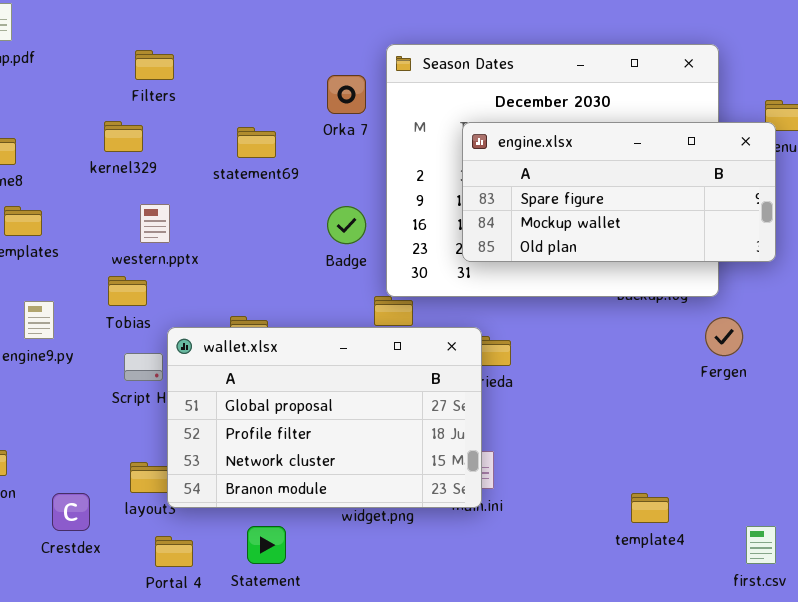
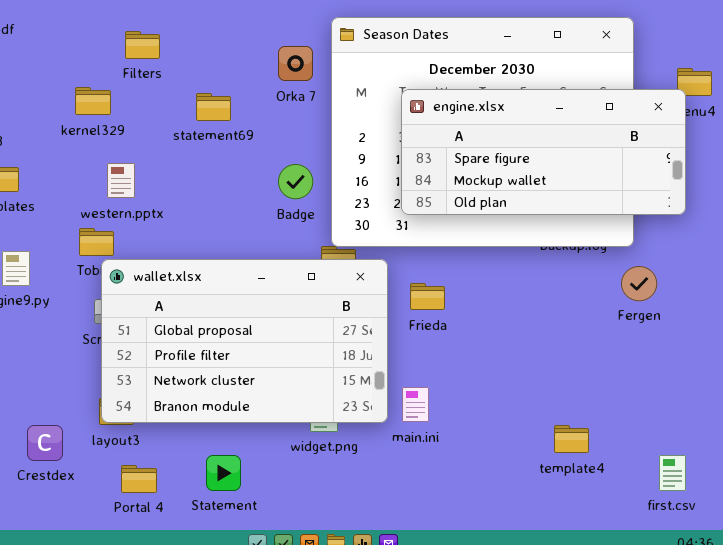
Filters: [135,50,174,80] -> [125,31,160,59], moved
wallet.xlsx: [167,327,482,508] -> [101,259,388,423], moved

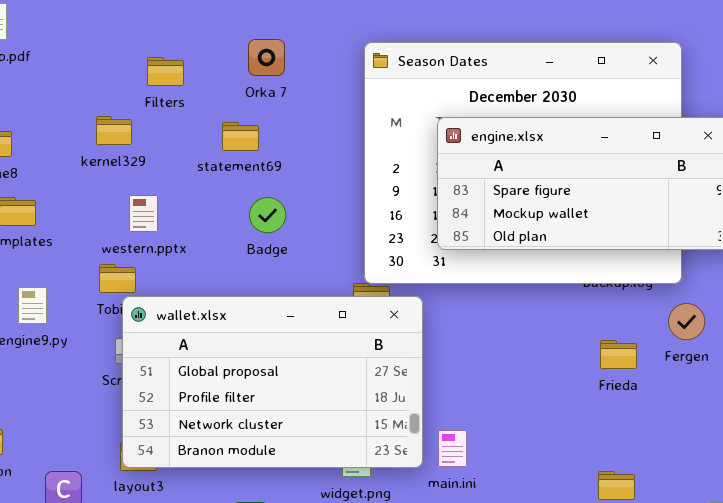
Orka 7: [278,46,313,81] -> [248,39,285,76], moved
Badge: [278,164,313,199] -> [249,197,286,233], moved
Frieda: [410,283,445,310] -> [600,340,637,369], moved

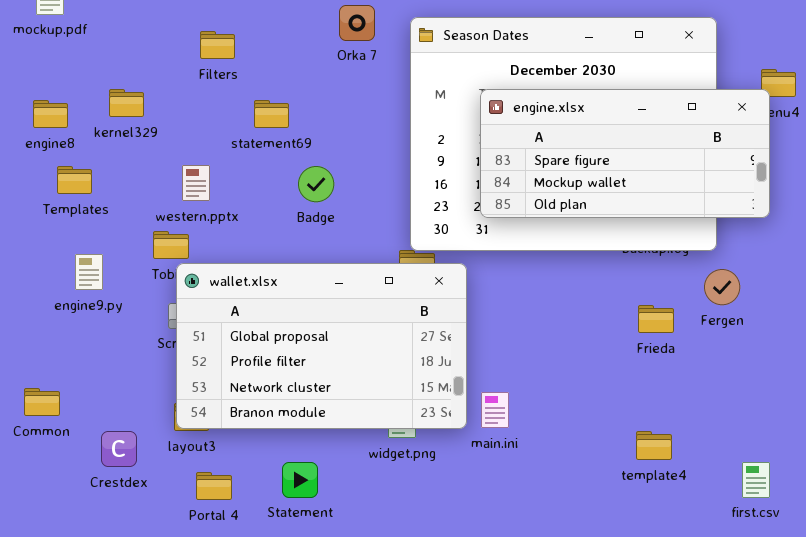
Orka 7: [248,39,285,76] -> [339,5,375,41], moved
kernel329: [96,116,132,145] -> [109,89,144,117], moved
statement69: [222,122,259,151] -> [254,100,289,128], moved

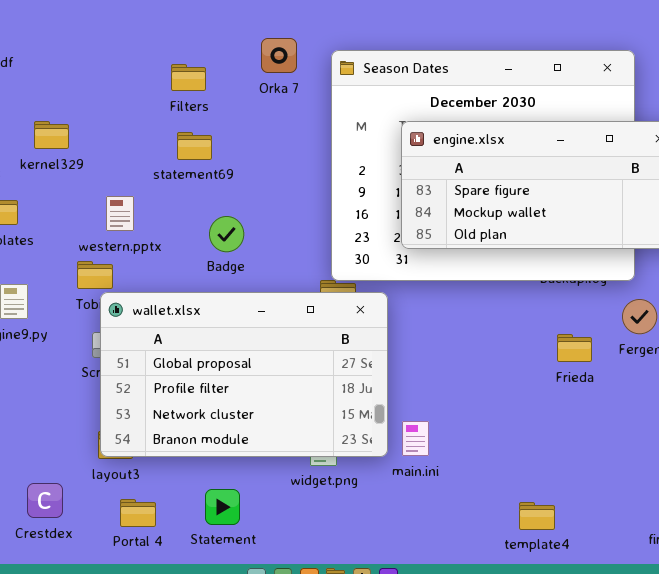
Filters: [200,31,235,59] -> [171,64,206,91], moved
Badge: [298,166,334,202] -> [209,216,244,252], moved
Crestdex: [101,431,137,467] -> [27,483,63,518], moved
template4: [636,431,672,460] -> [519,502,555,530], moved

